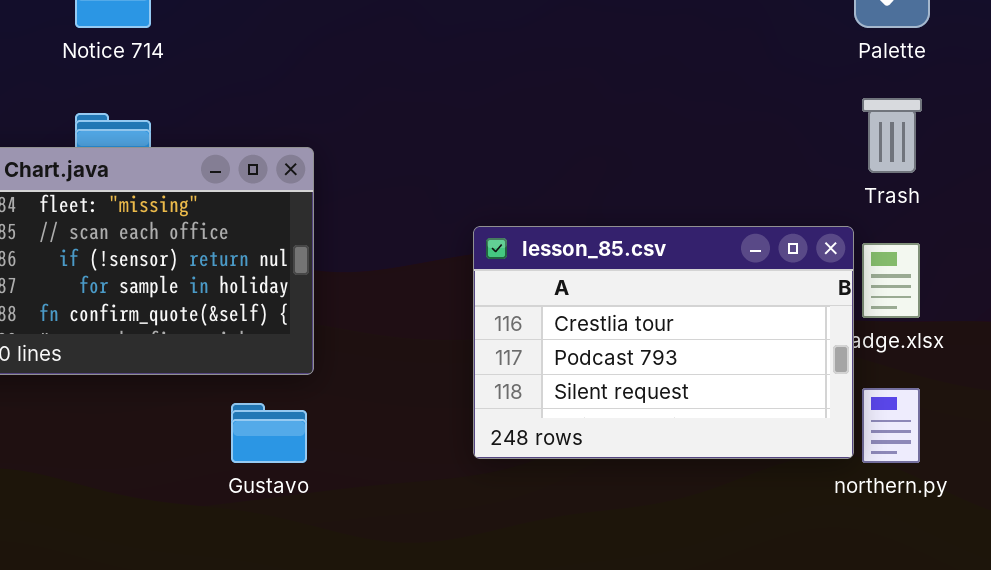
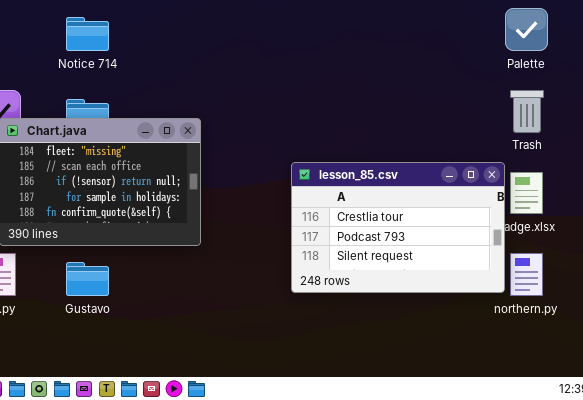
Gustavo: [231,403,307,463] -> [66,262,109,296], moved

